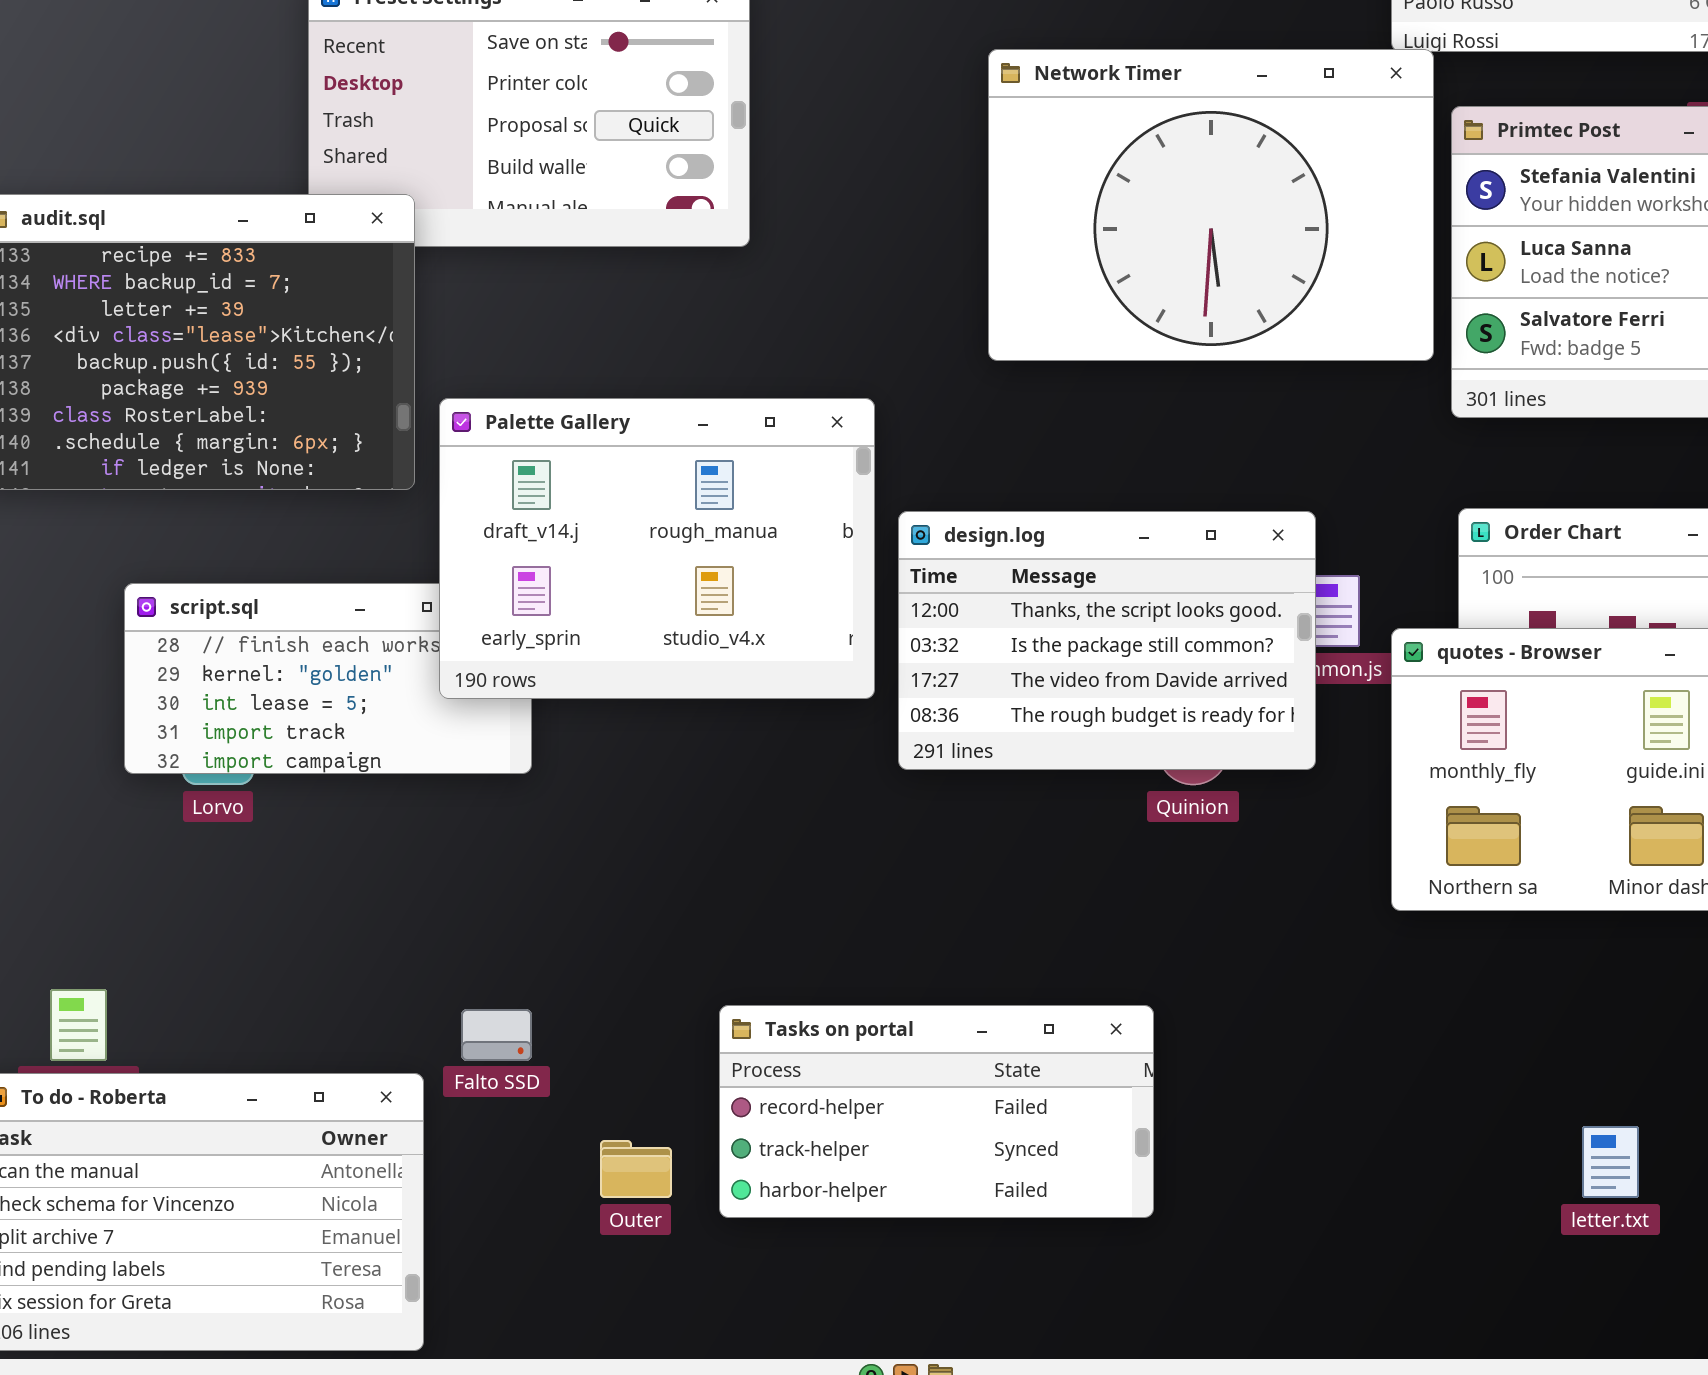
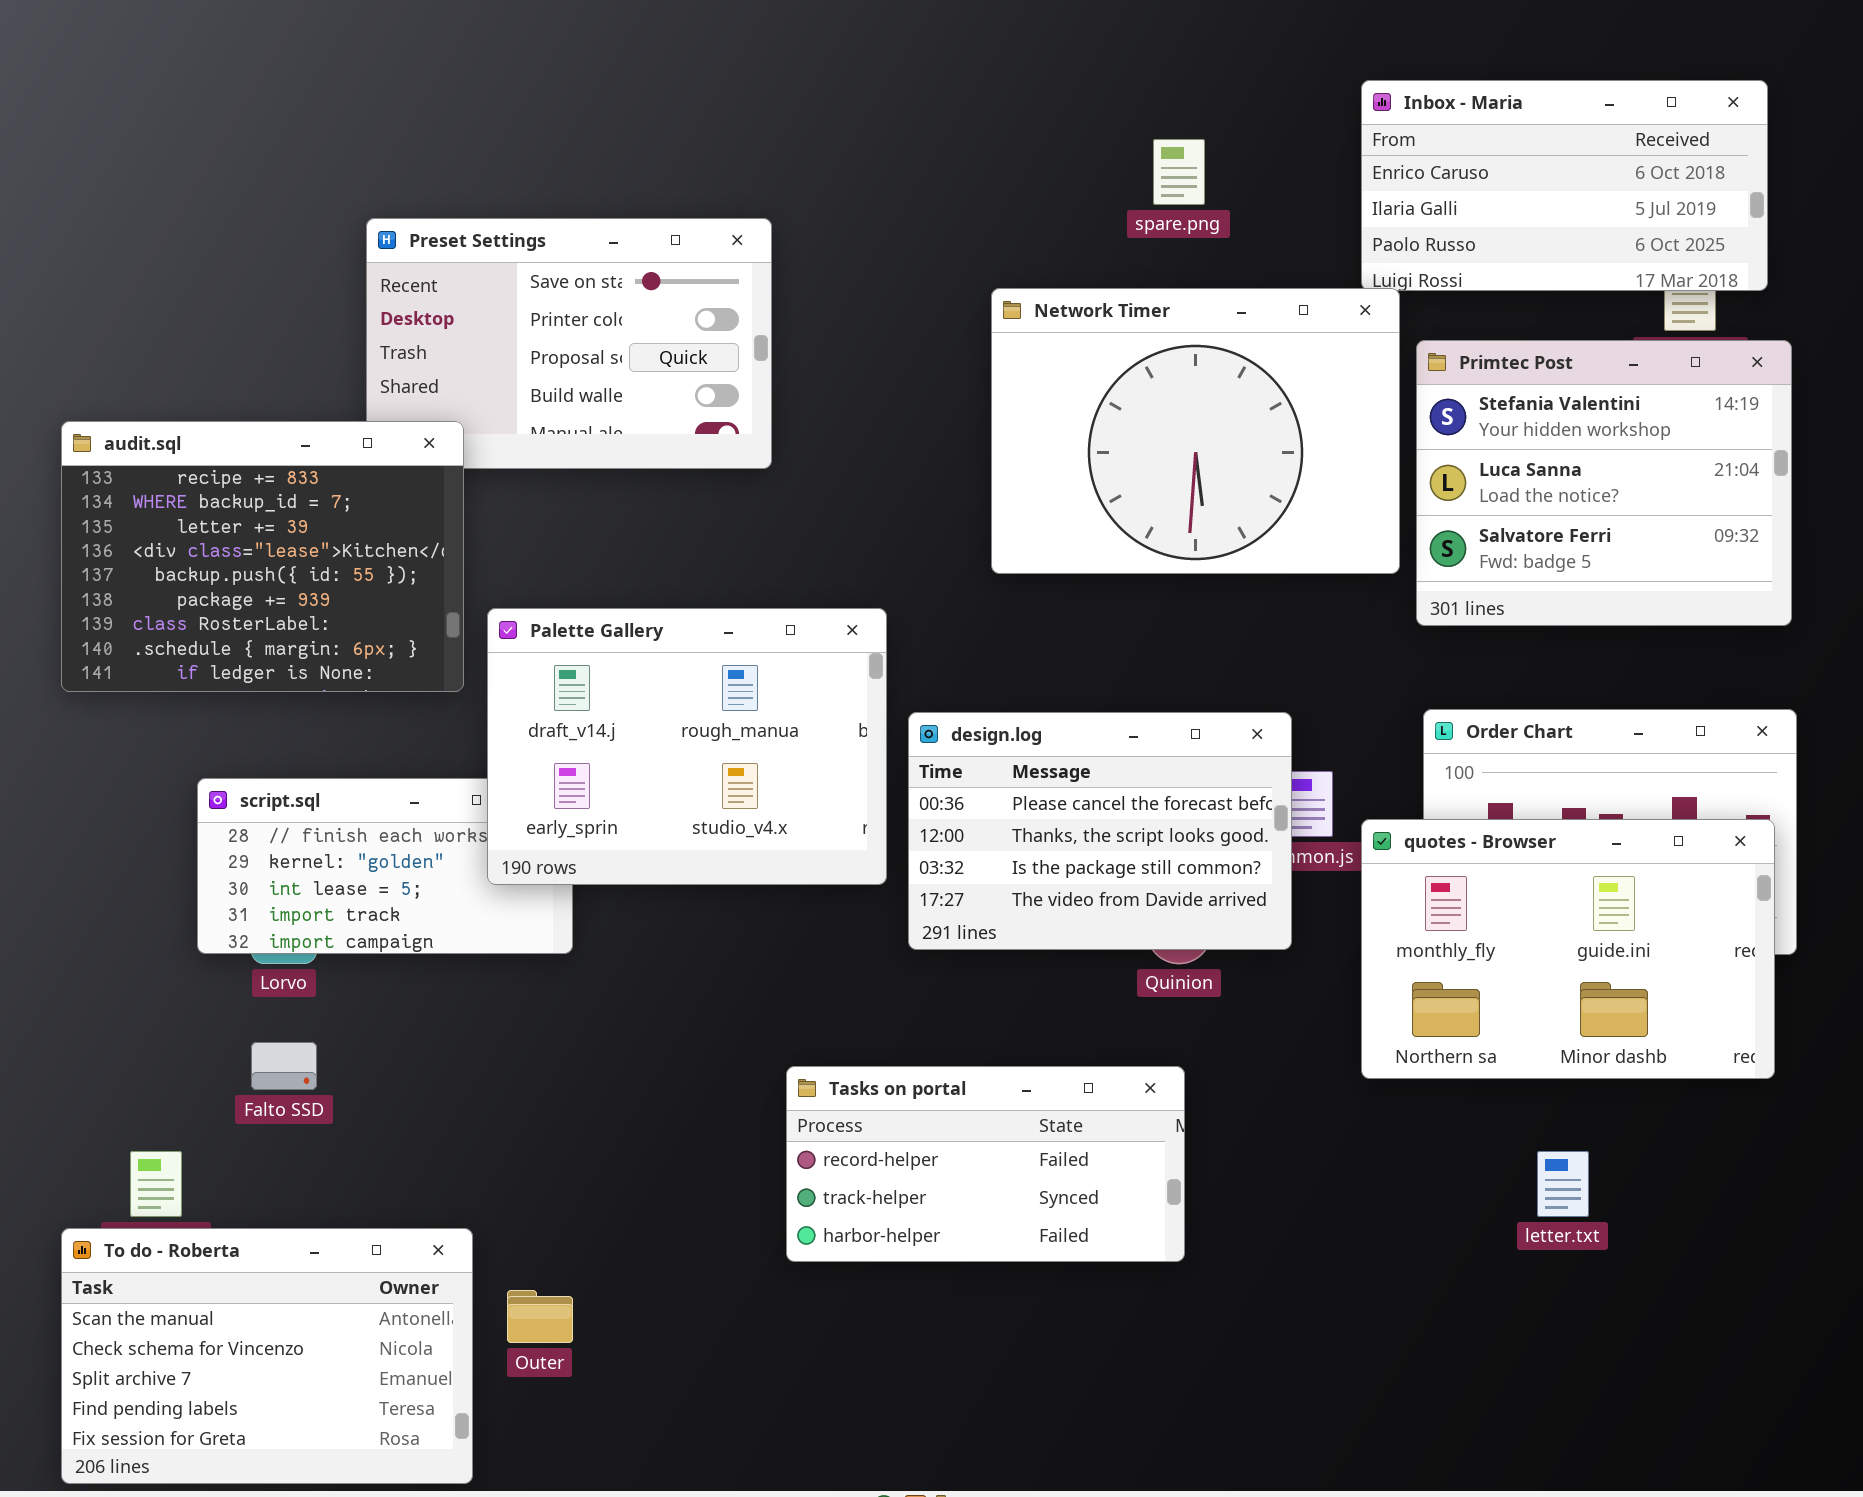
design.log: [898,511,1316,770] -> [908,712,1292,950], scrolled up 1 row
Tasks on portal: [719,1005,1154,1218] -> [786,1066,1185,1262], moved
Falto SSD: [461,1009,532,1061] -> [251,1042,317,1090], moved
letter.txt: [1582,1126,1639,1198] -> [1537,1151,1589,1217], moved
Outer: [600,1140,672,1198] -> [507,1290,573,1343], moved

